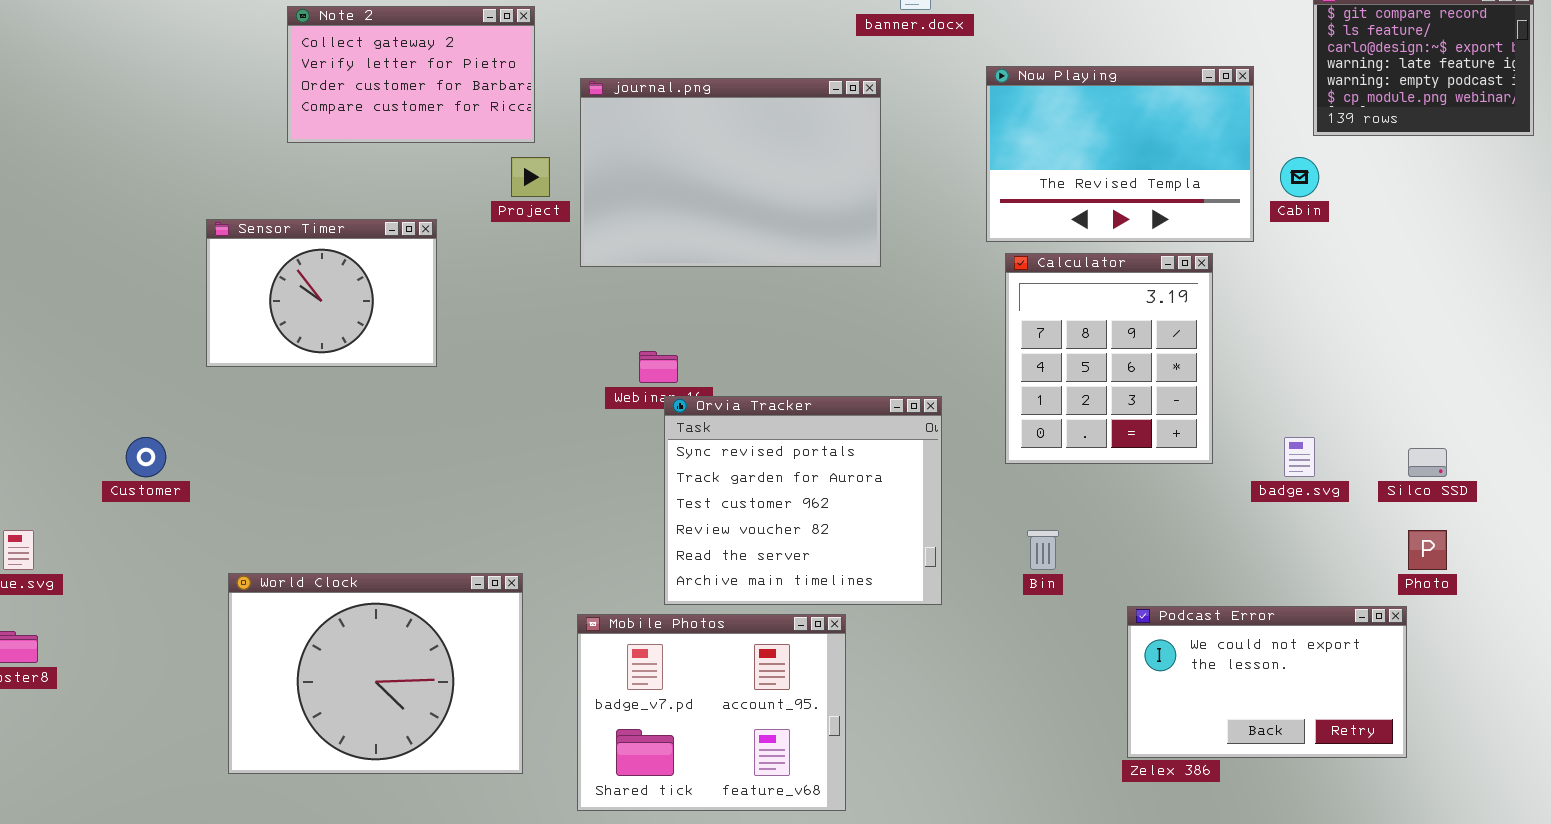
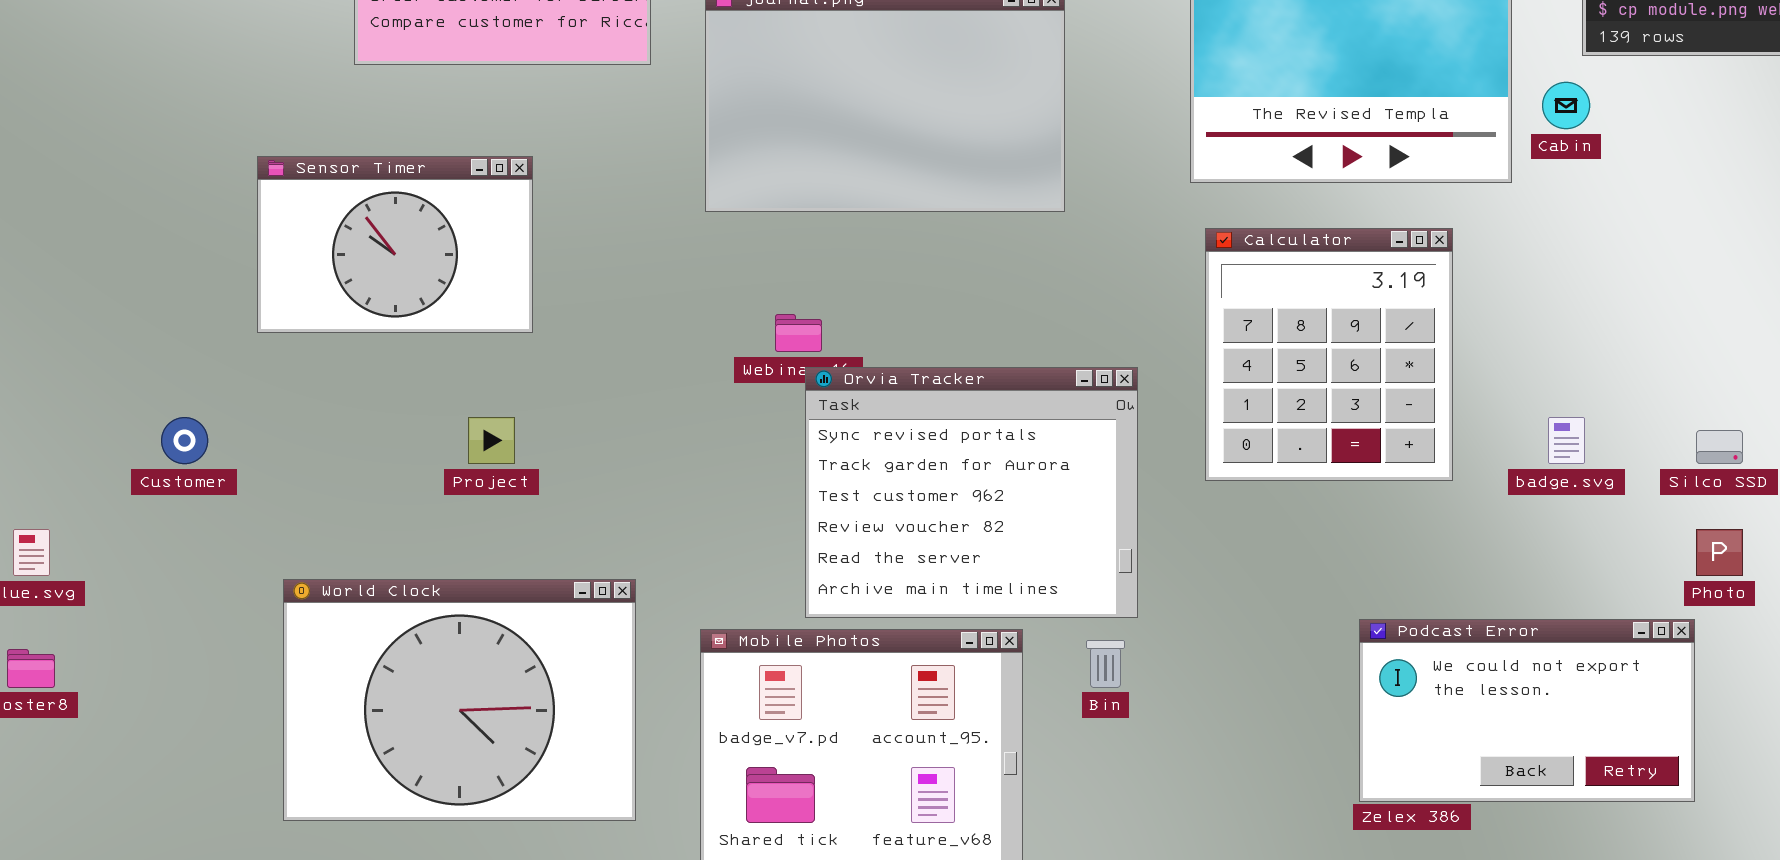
Project: [511,157,550,197] -> [468,417,515,464], moved
Calculator: [1005,253,1213,464] -> [1205,228,1453,481], moved
Bin: [1027,530,1059,570] -> [1086,640,1125,688], moved

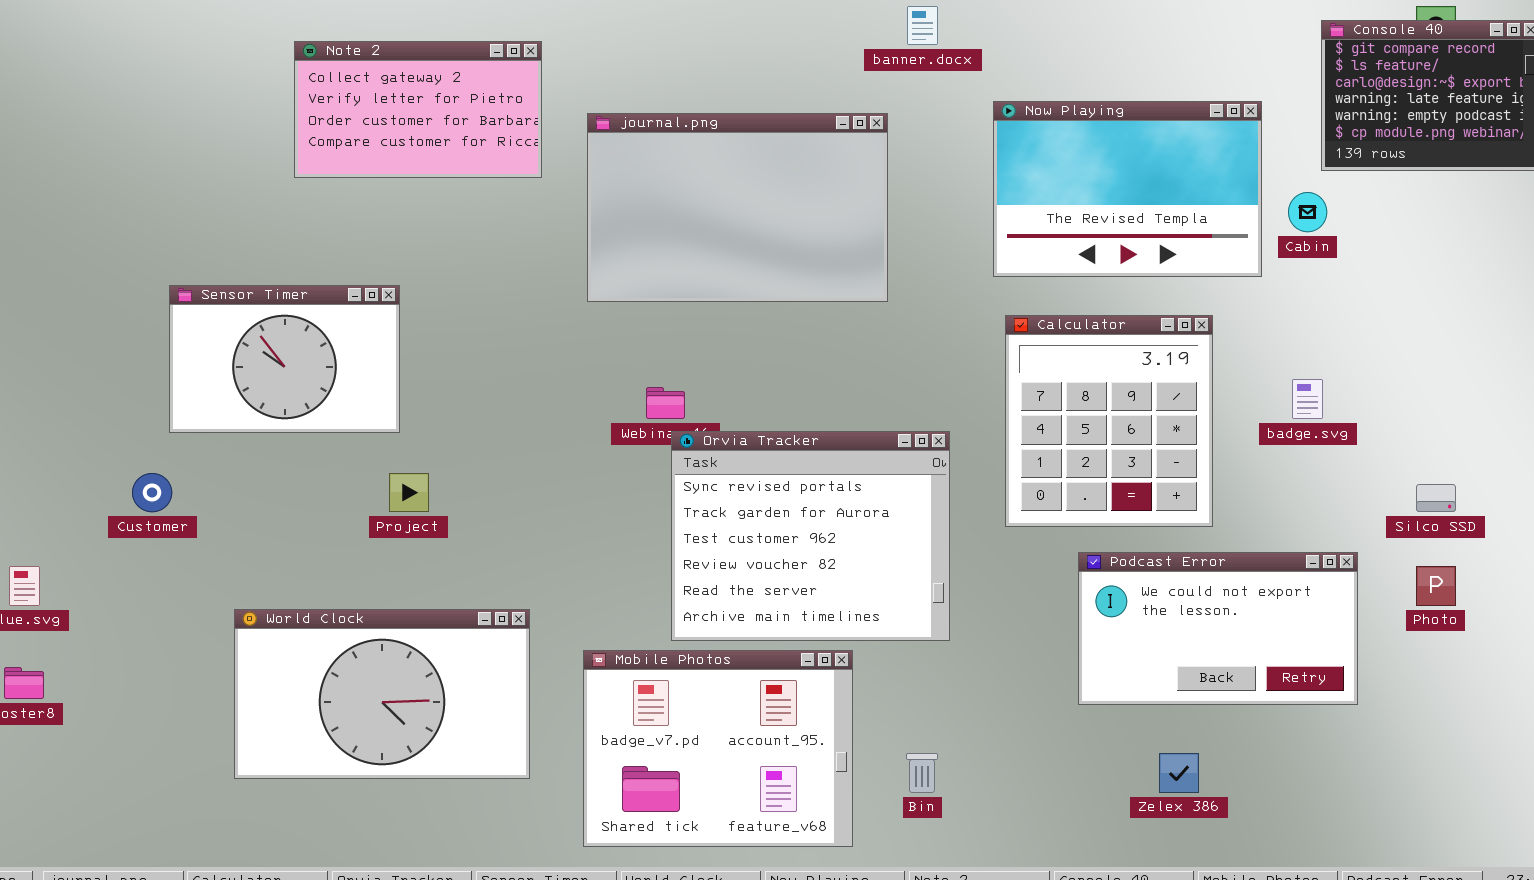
Sensor Timer: [257,156,533,333] -> [169,285,400,433], moved
badge.svg: [1548,417,1585,464] -> [1292,379,1323,419], moved
World Clock: [283,579,636,821] -> [234,609,530,779], resized
Podcast Error: [1359,619,1695,802] -> [1078,552,1358,705], moved
Bin: [1086,640,1125,688] -> [906,753,938,793], moved

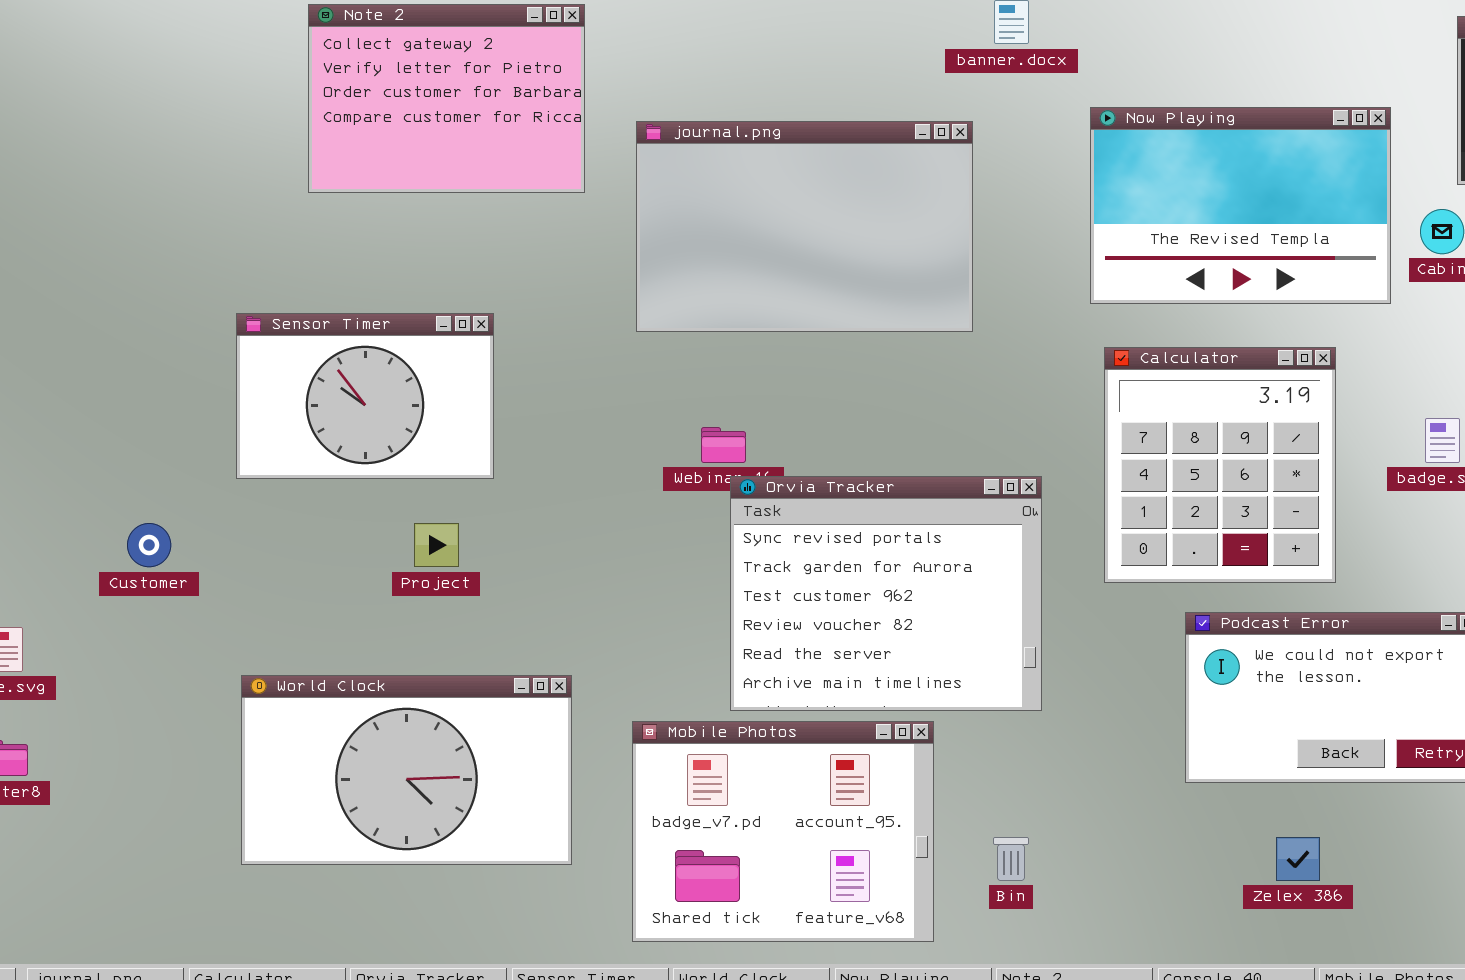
Note 2: [294,41,542,178] -> [308,4,585,193], resized
Sensor Timer: [169,285,400,433] -> [236,313,494,479], moved

